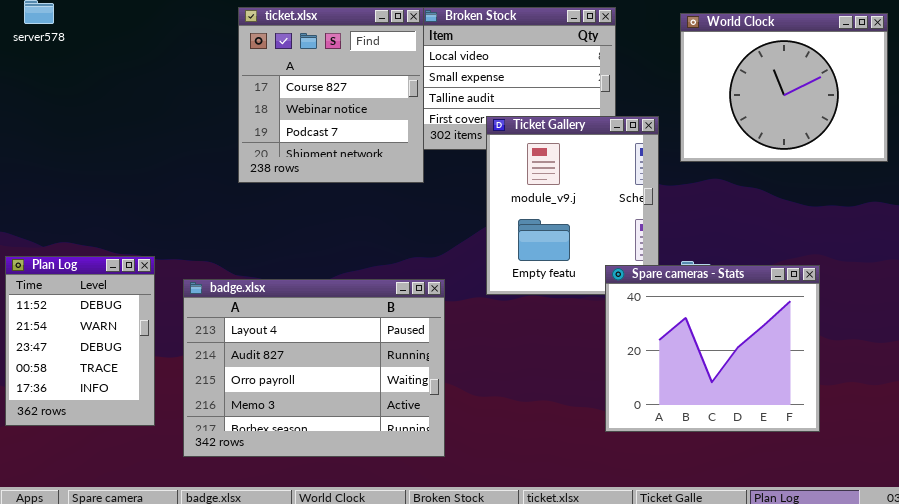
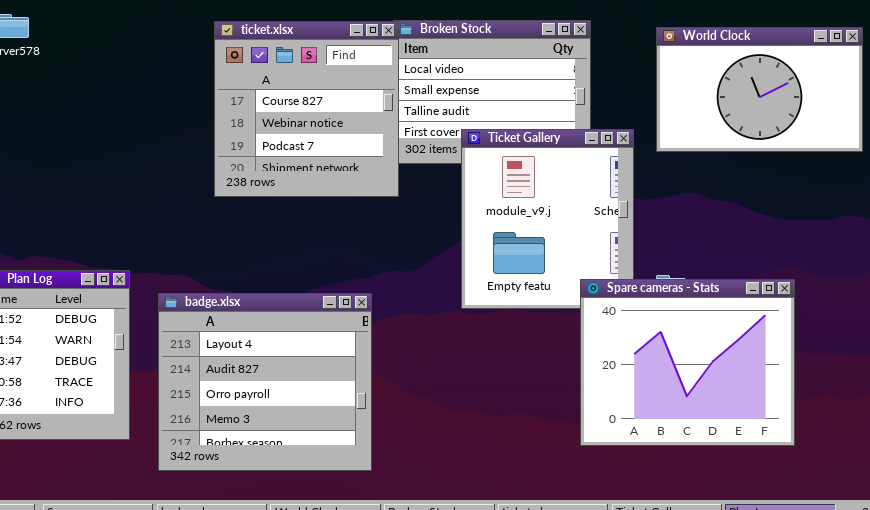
World Clock: [680,13,888,162] -> [656,27,863,152], resized
badge.xlsx: [183,279,445,457] -> [158,293,372,471], resized

